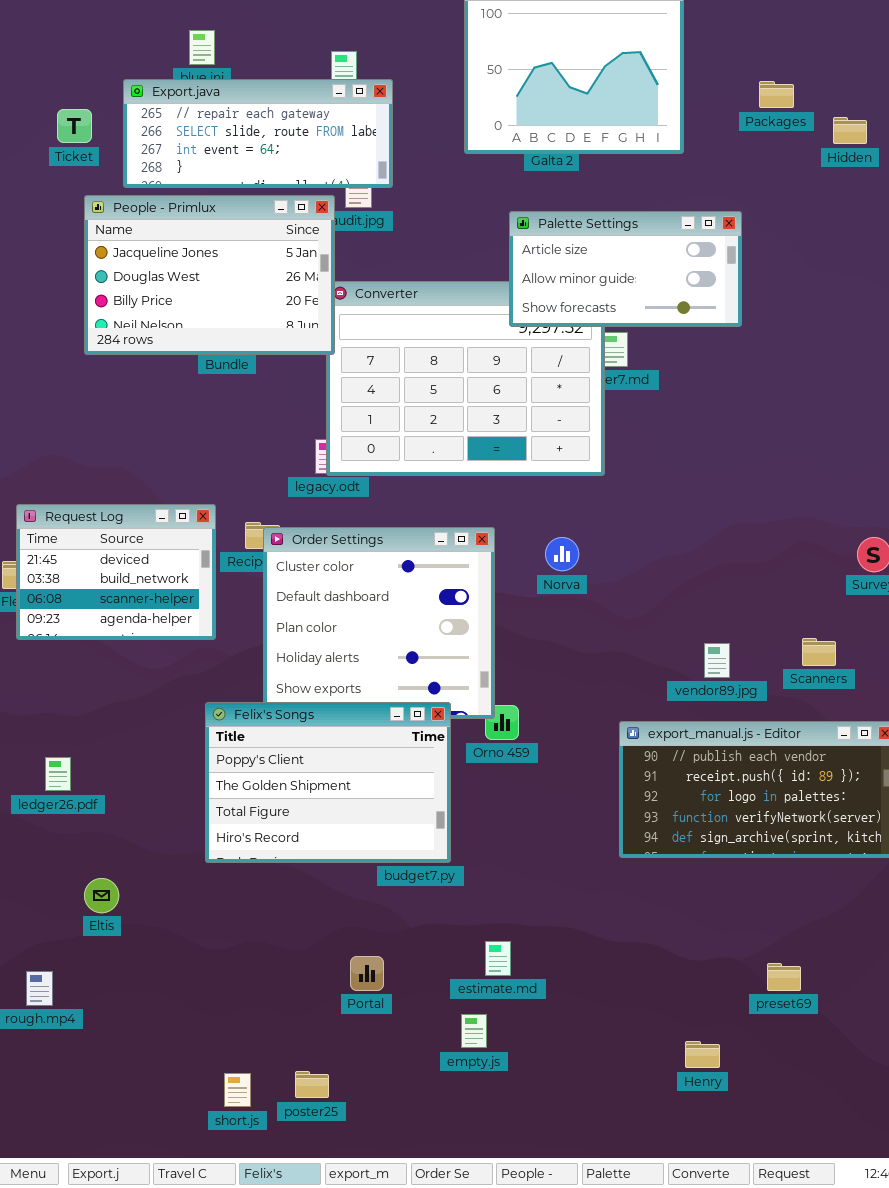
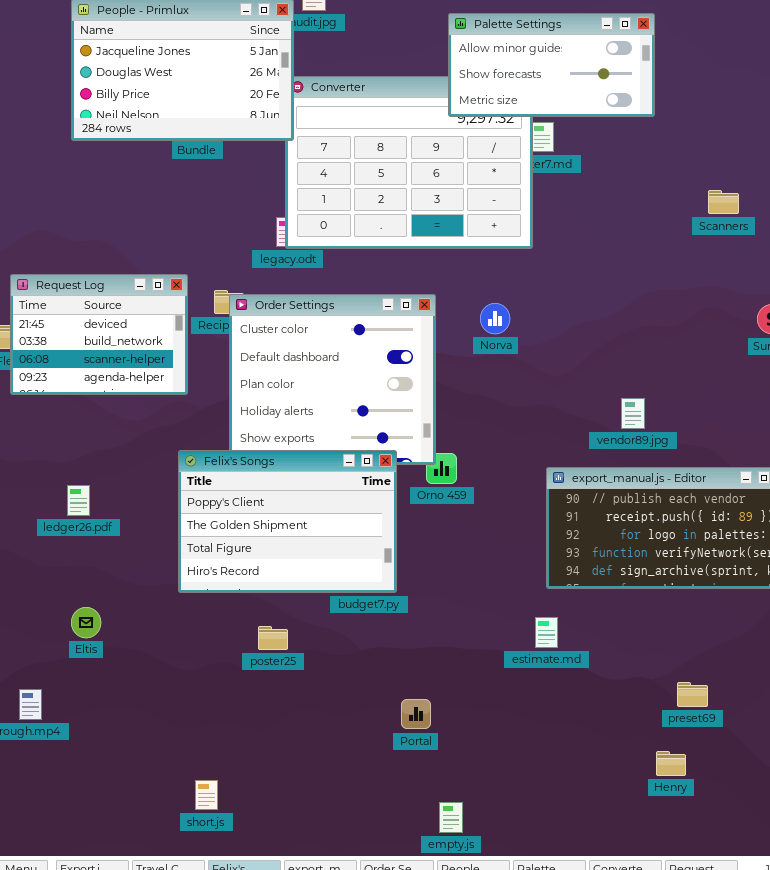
Palette Settings: [509,211,742,327] -> [448,13,655,117], scrolled down 1 row
Scanners: [802,638,836,666] -> [708,190,739,214], moved
ledger26.pdf: [45,757,71,791] -> [67,485,90,516], moved
estimate.md: [485,941,511,976] -> [535,617,558,648], moved
Portal: [350,956,384,991] -> [401,699,431,729], moved
empty.js: [461,1014,487,1048] -> [439,802,463,833], moved
Henry: [685,1041,720,1068] -> [656,751,686,776], moved
poster25: [295,1071,329,1098] -> [258,626,288,650], moved

